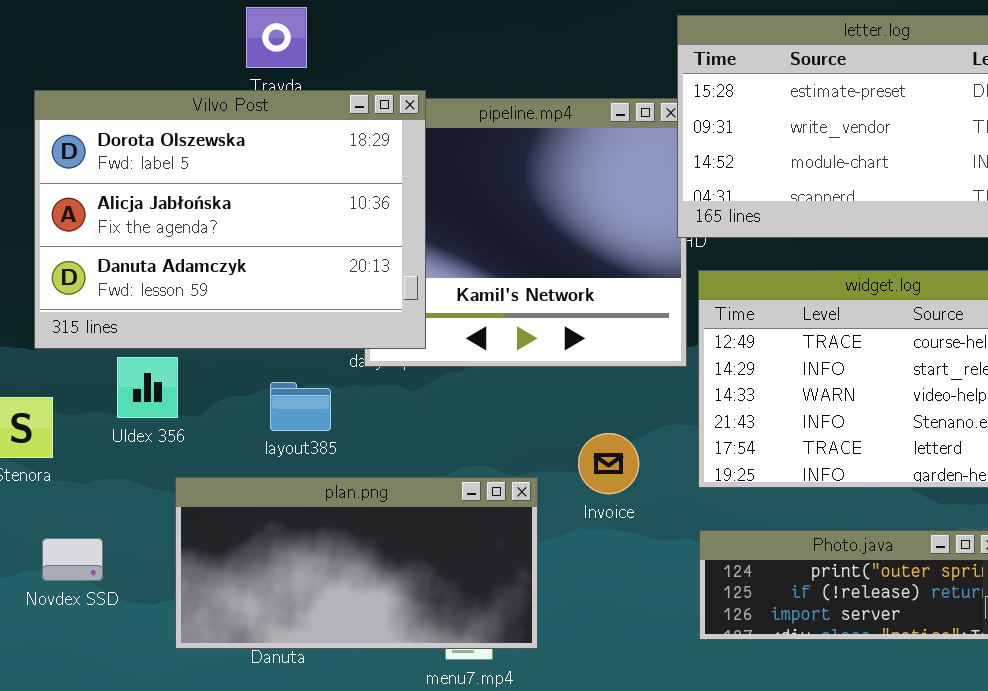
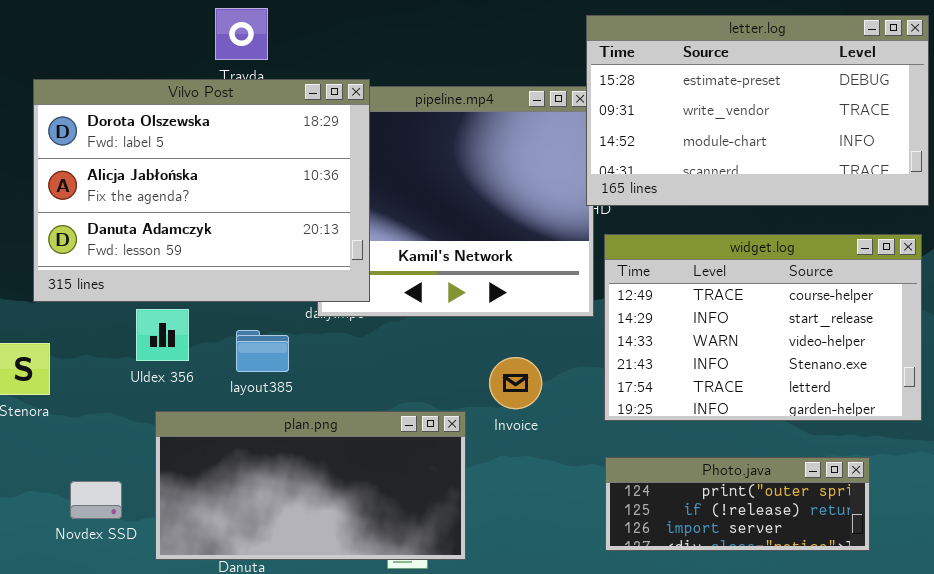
Uldex 356: [117,357,178,418] -> [136,309,189,361], moved
Invoice: [578,433,639,494] -> [489,357,542,409], moved
Novdex SSD: [42,538,103,581] -> [70,481,122,519], moved

